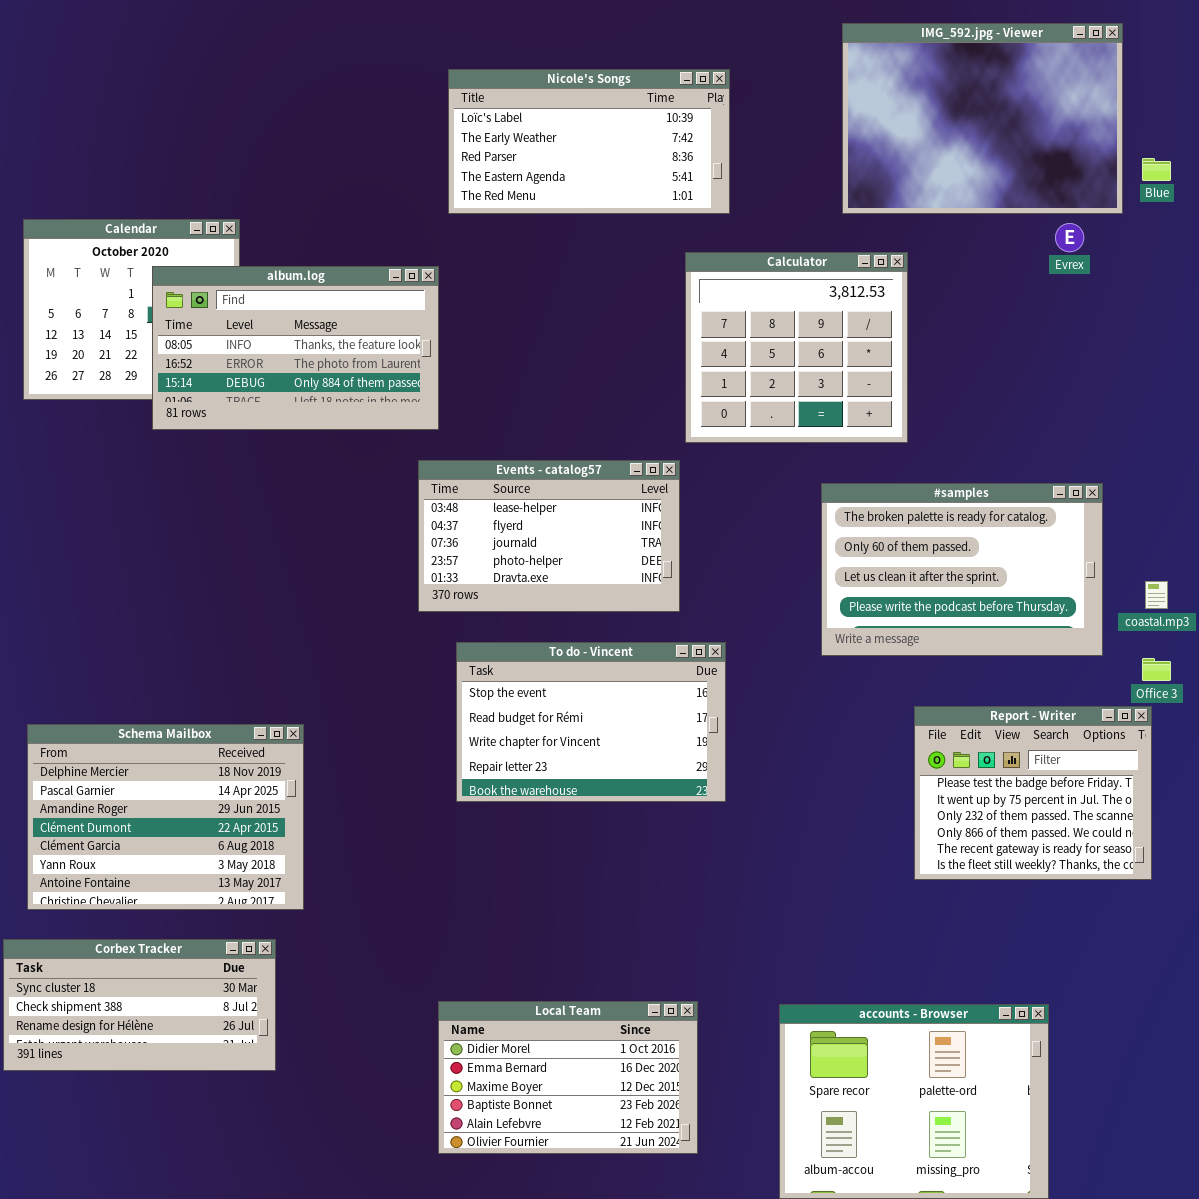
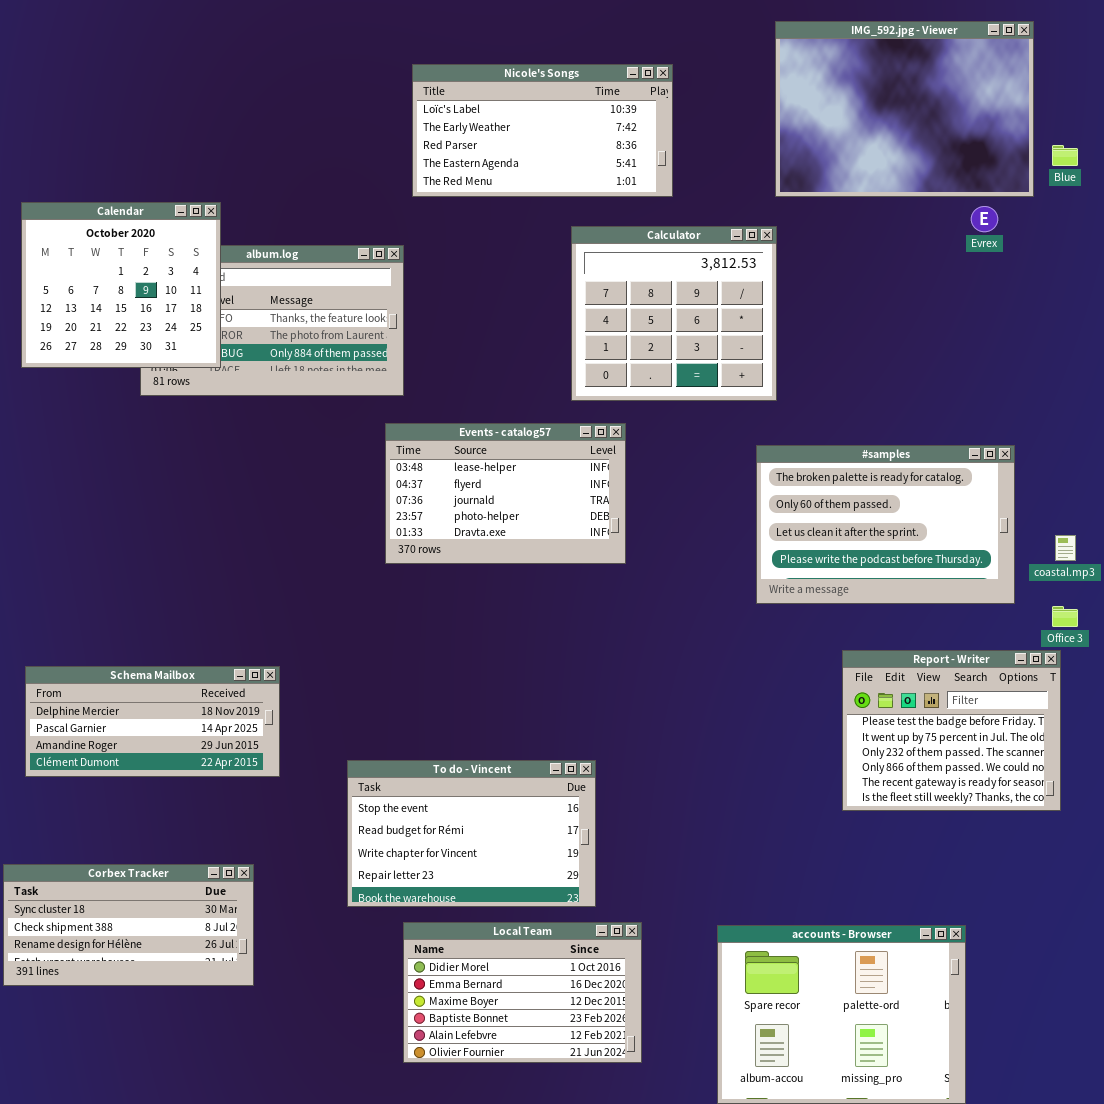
Calendar: [23,219,240,400] -> [21,202,221,368], raised
Calculator: [685,252,908,443] -> [571,226,777,401], moved
To do - Vincent: [456,642,726,802] -> [347,760,596,907], moved
Schema Mailbox: [27,724,304,910] -> [25,666,280,777], resized

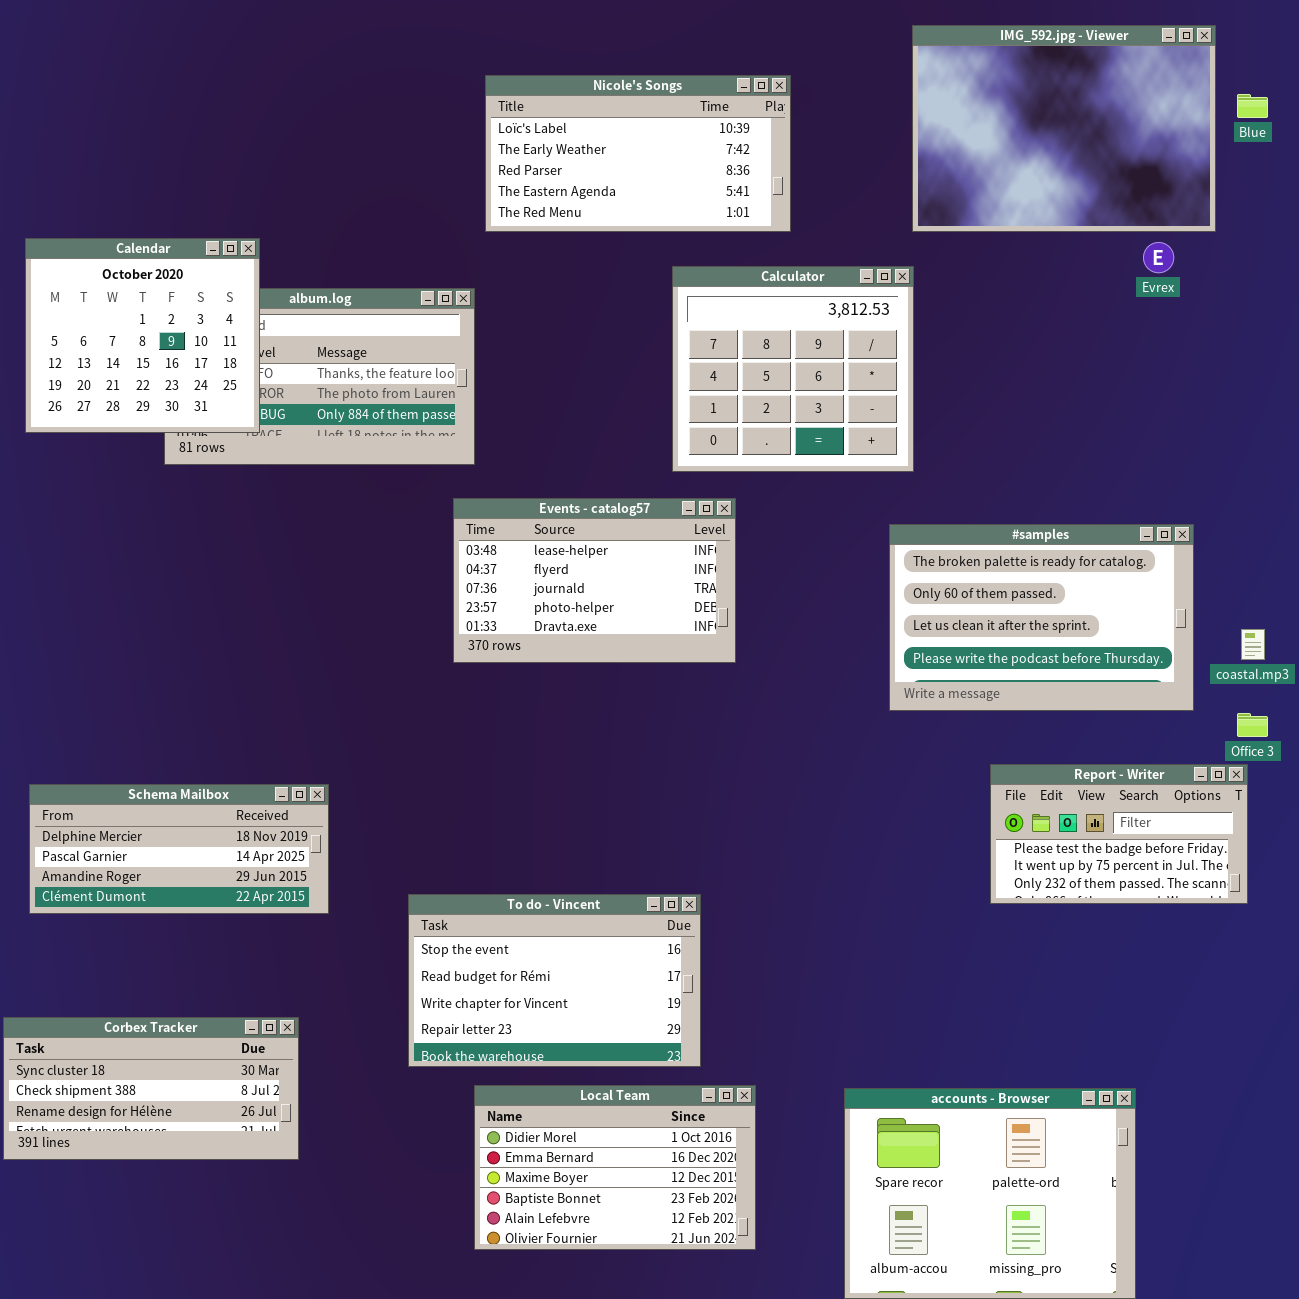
Blue: [1052,145,1078,166] -> [1237,94,1268,118], moved
Report - Writer: [842,650,1061,811] -> [990,764,1248,904], resized

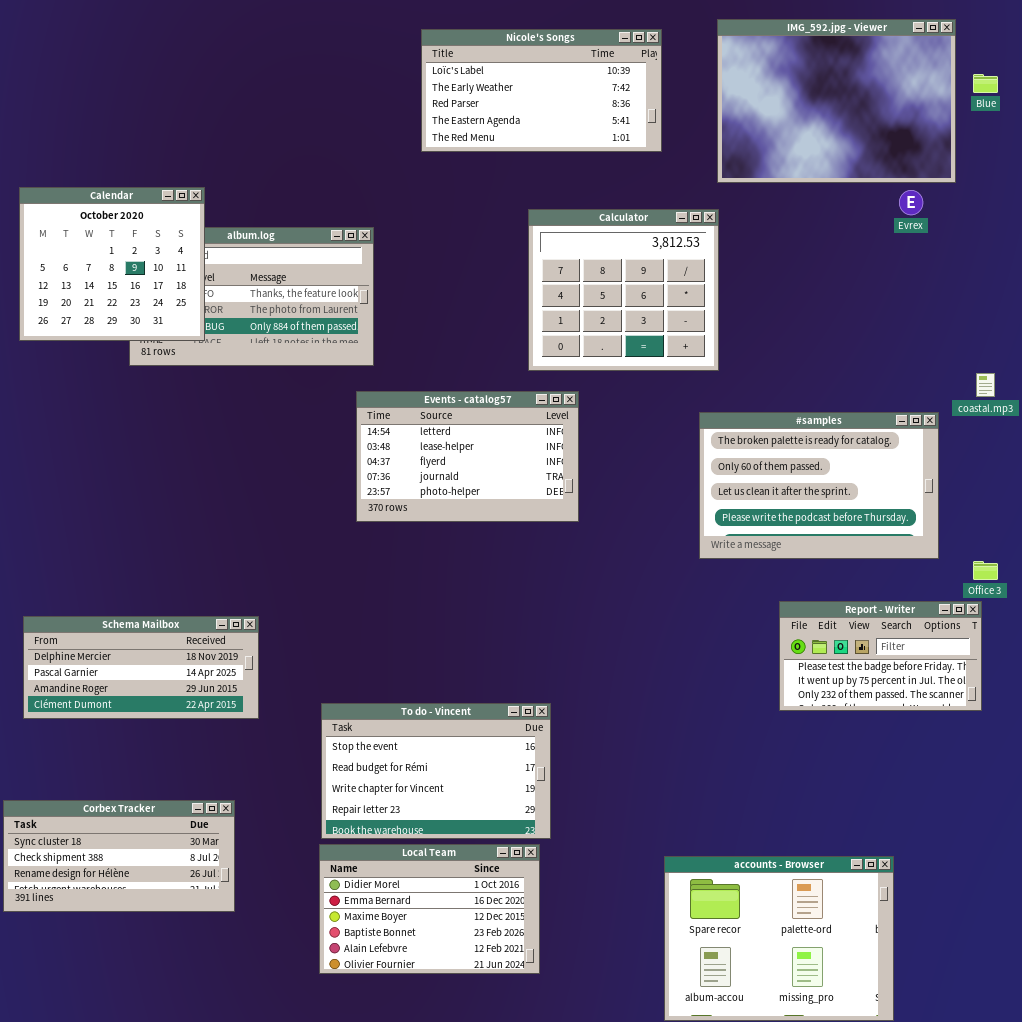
Nicole's Songs: [485,75,791,232] -> [421,29,662,152], moved
Events - catalog57: [453,498,736,663] -> [356,391,579,522], scrolled up 1 row
coastal.mp3: [1241,629,1265,660] -> [976,373,995,397], moved
Local Team: [474,1085,756,1250] -> [319,844,540,974], moved

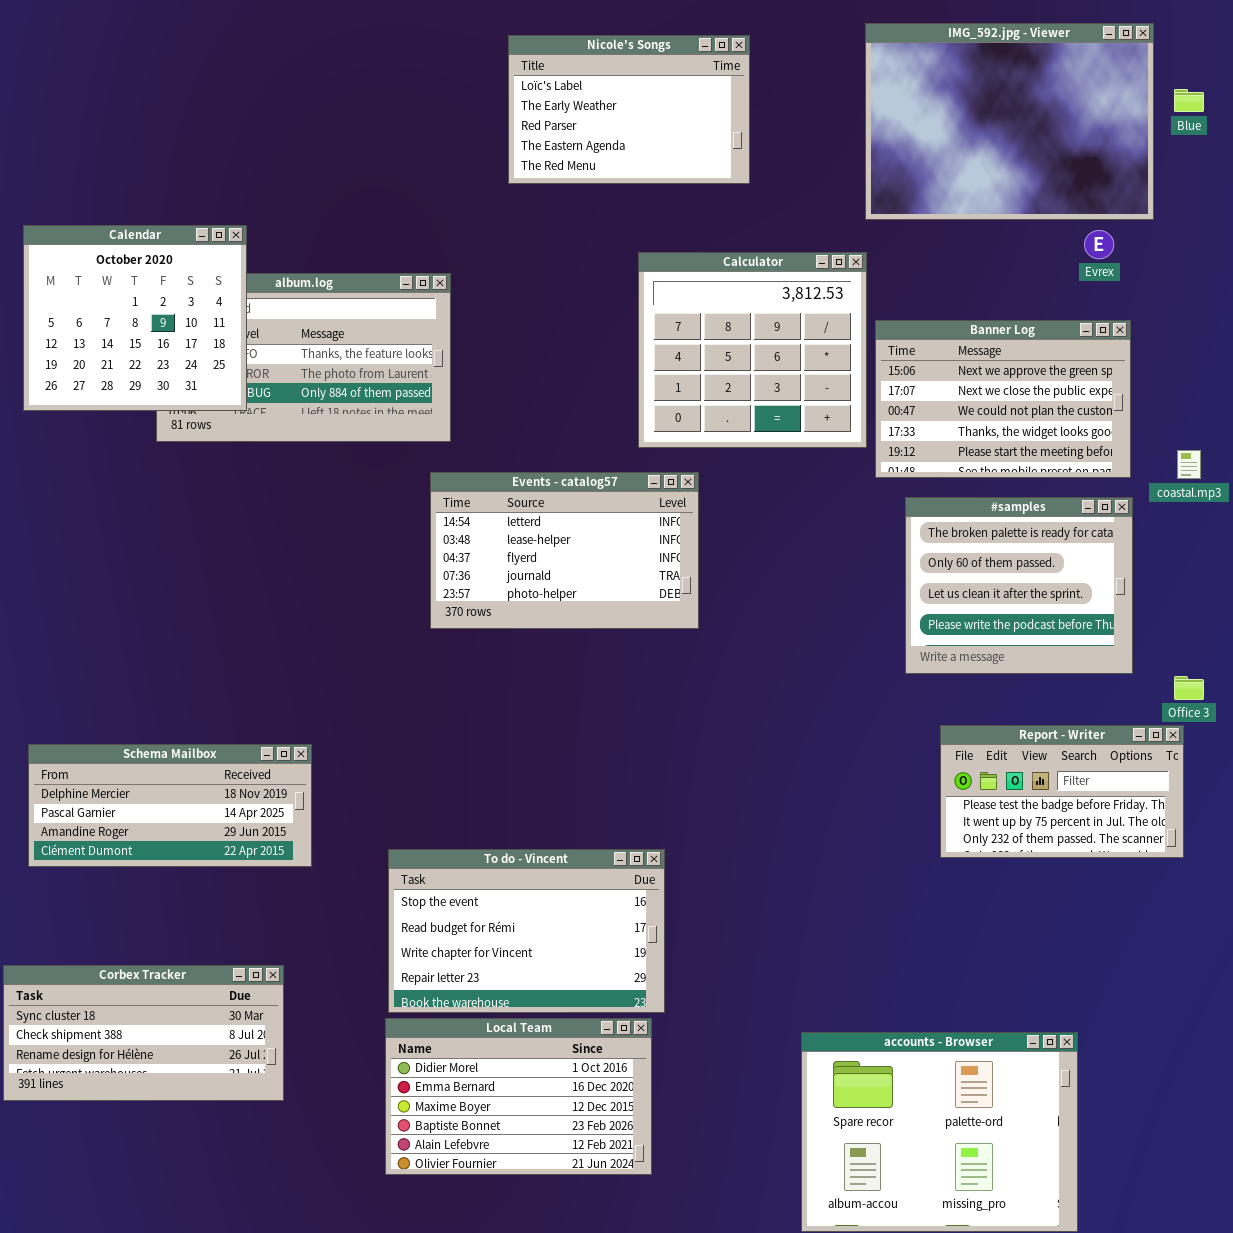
Nicole's Songs: [421,29,662,152] -> [508,35,750,184], resized
Banner Log: none -> [875,320,1131,478], opened
#samples: [699,412,939,559] -> [905,497,1133,674], resized

